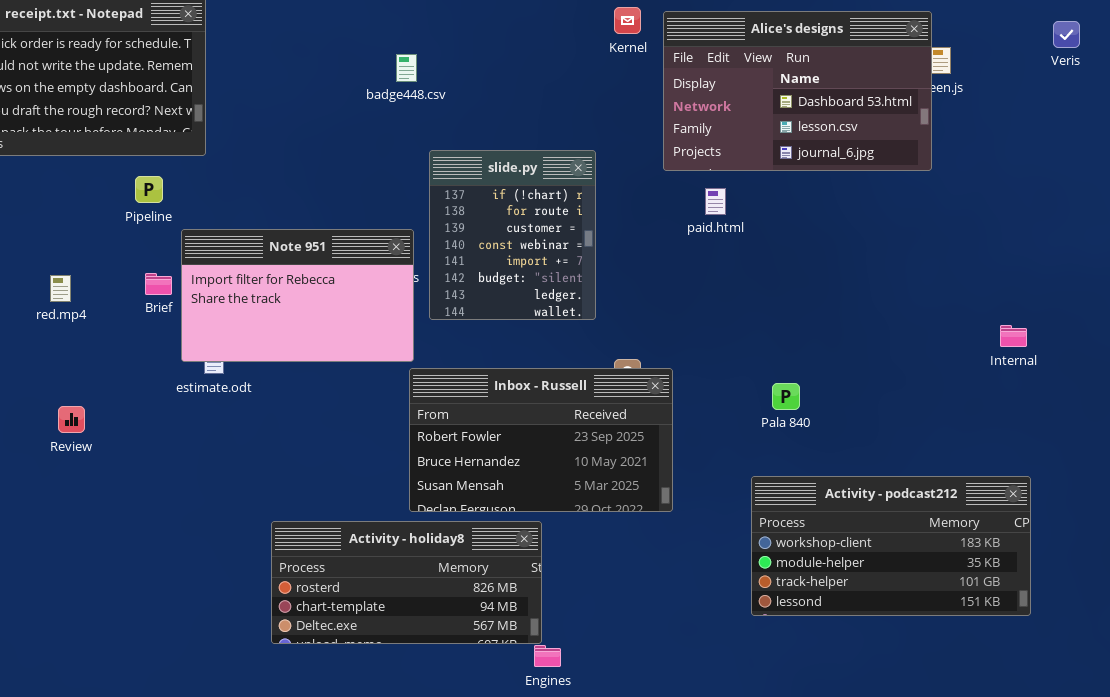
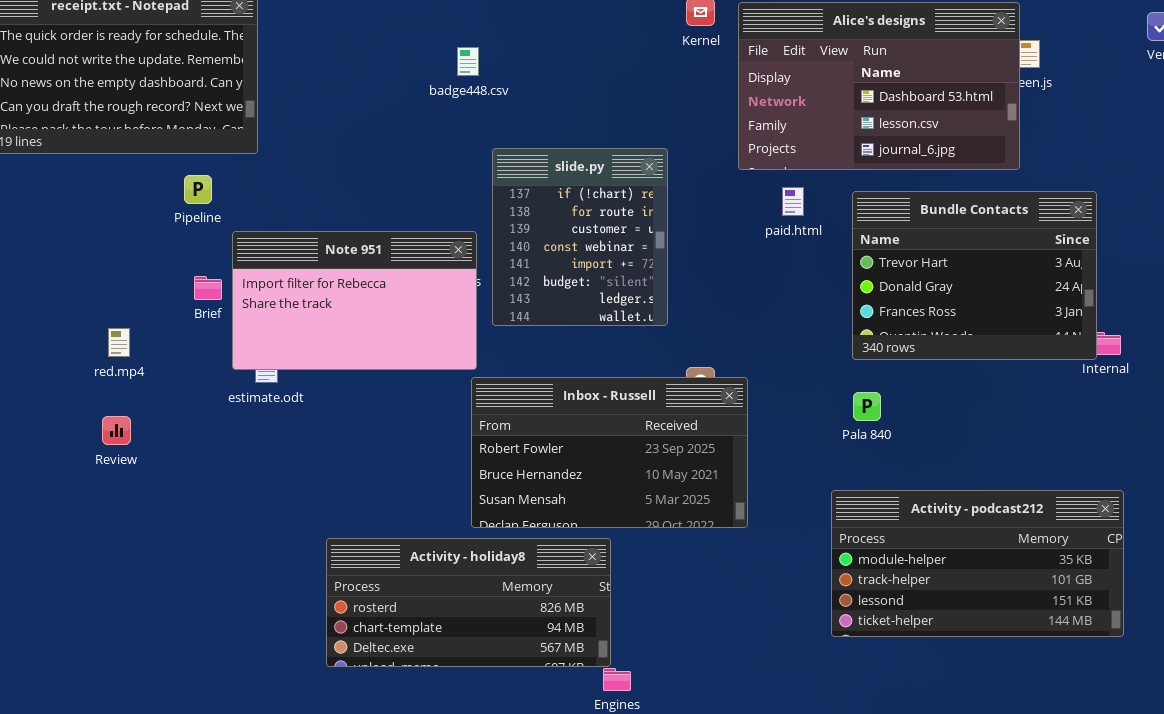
Bundle Contacts: none -> [852,191,1097,360], opened
red.mp4: [50,275,71,302] -> [108,328,130,357], moved
Activity - podcast212: [751,476,1031,616] -> [831,490,1124,637], scrolled down 1 row

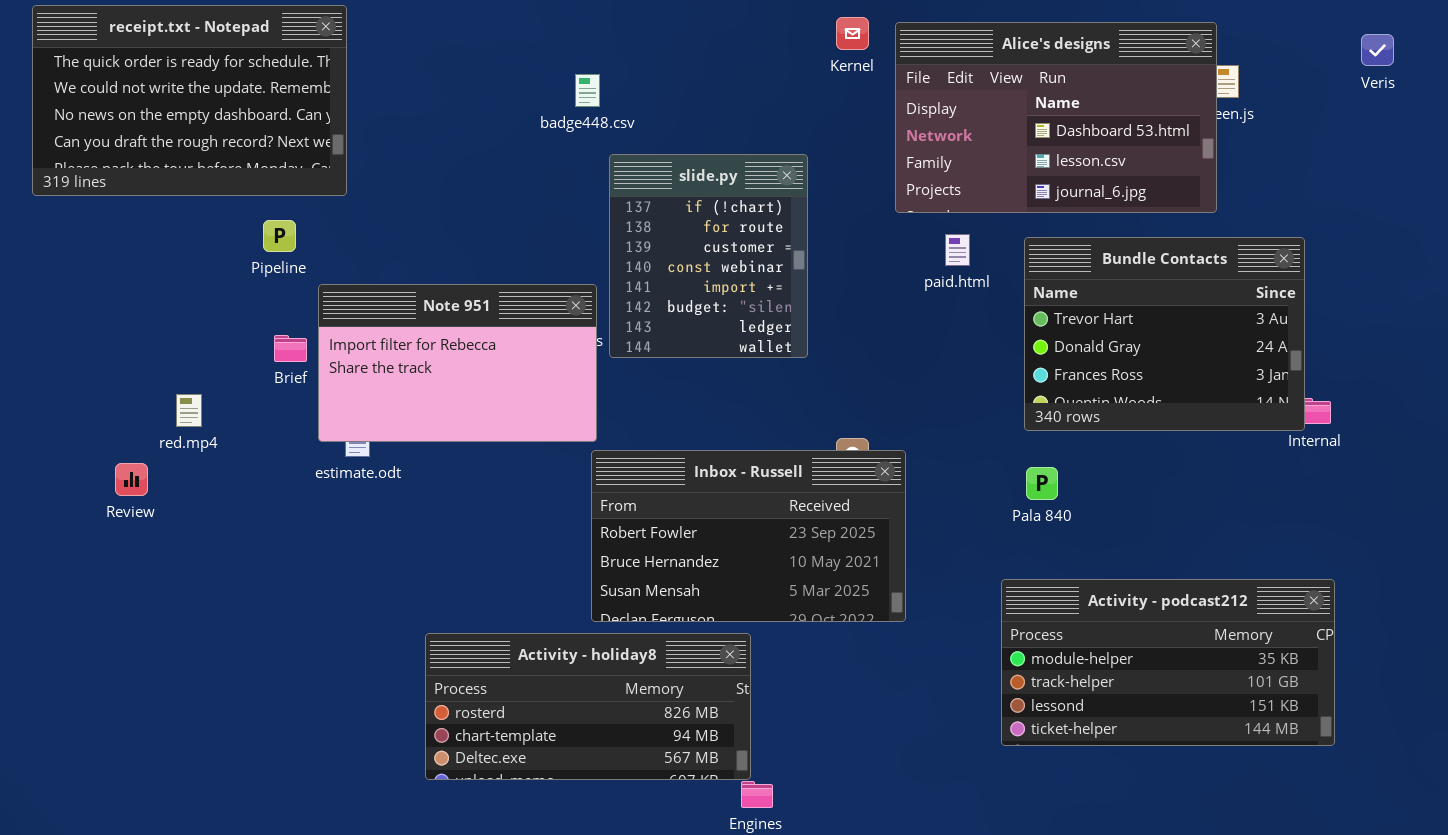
slide.py: [492,148,668,326] -> [609,154,808,358], moved
Review: [102,416,131,445] -> [115,463,148,496], moved

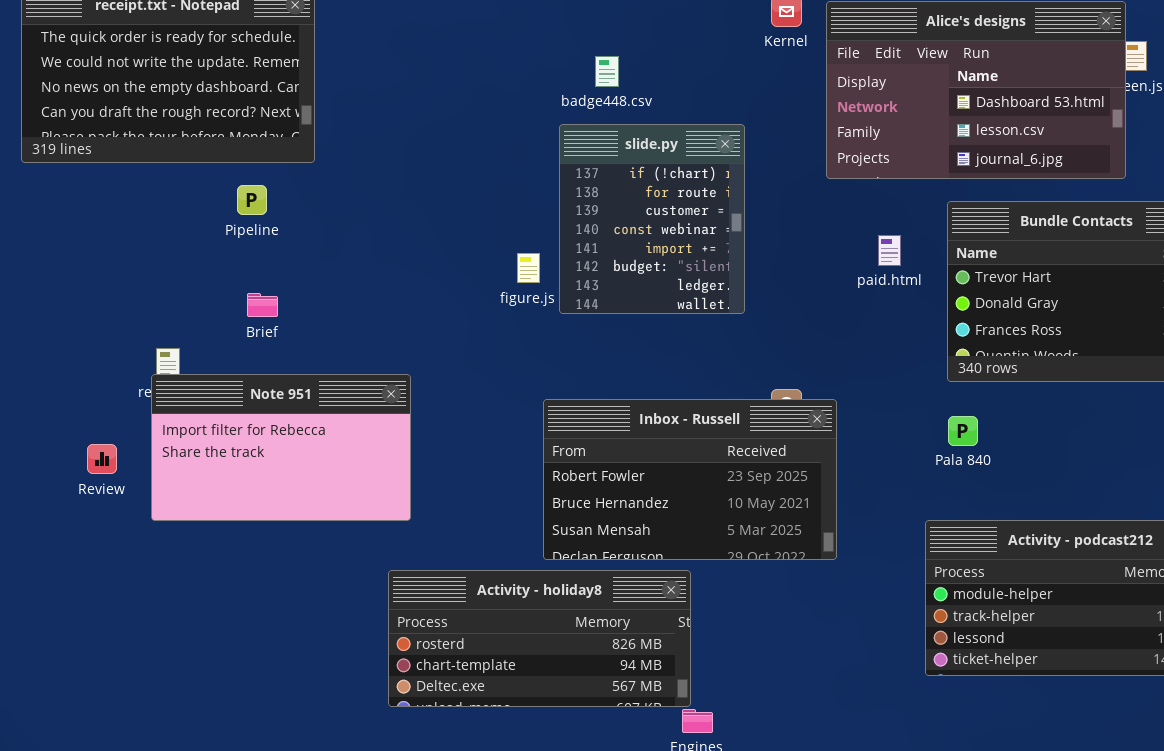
badge448.csv: [575,74,600,107] -> [595,56,619,87], moved
paid.html: [945,234,970,266] -> [878,235,901,266], moved
Note 951: [318,284,597,442] -> [151,374,411,521], moved
Review: [115,463,148,496] -> [87,444,117,474], moved

